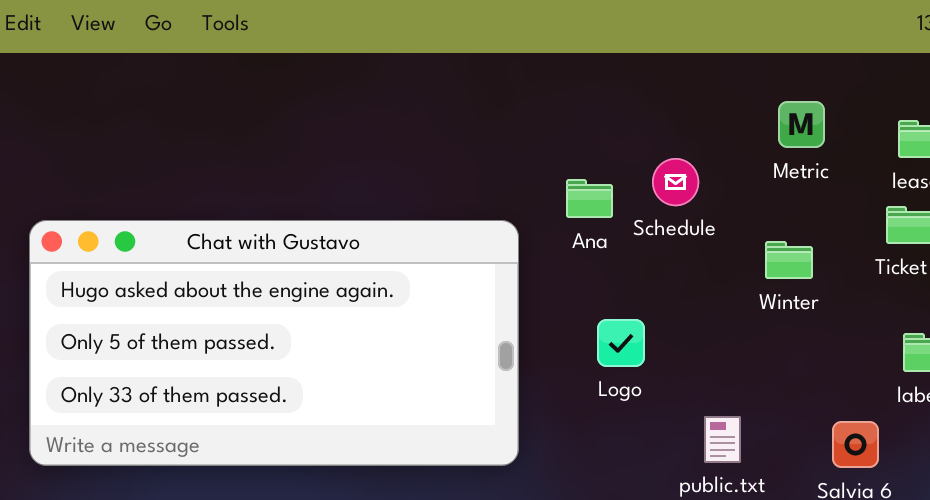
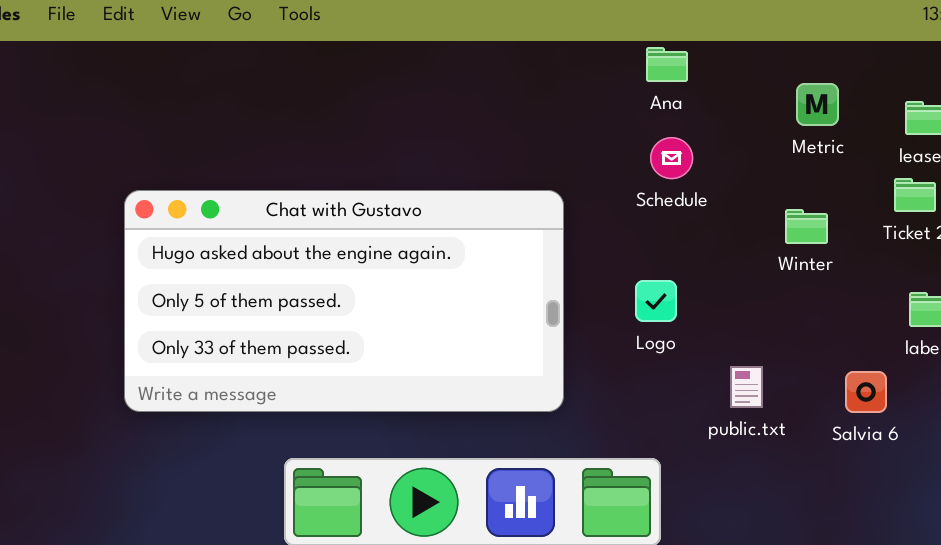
Schedule: [652,158,699,206] -> [650,137,693,179], moved
Ana: [566,179,613,218] -> [646,47,688,82], moved

